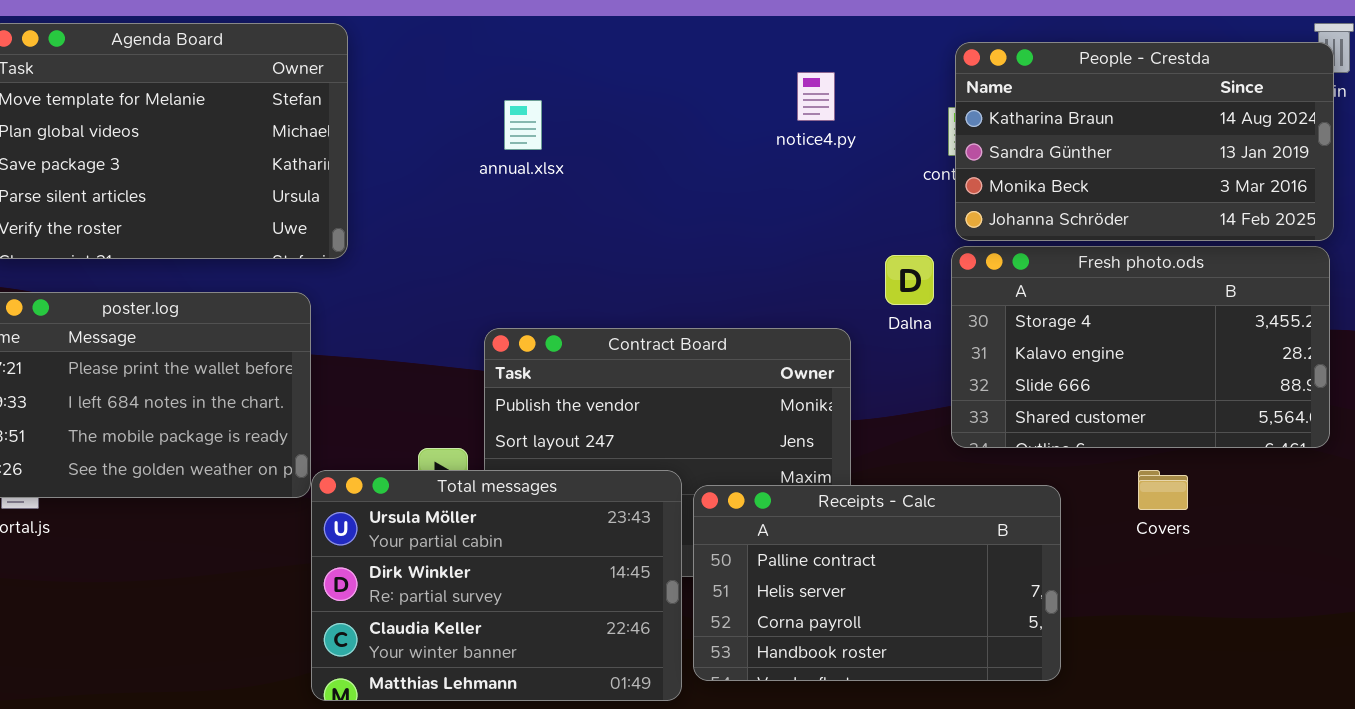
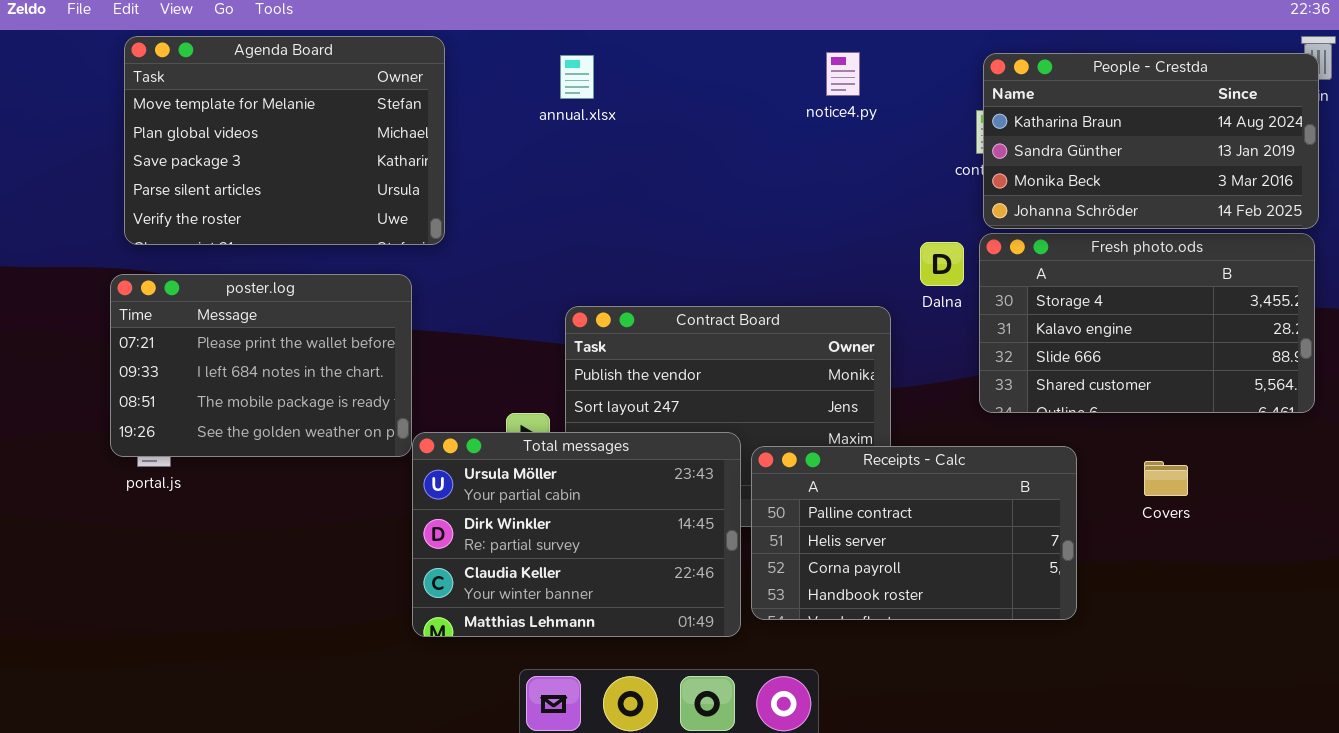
notice4.py: [797,72,835,121] -> [826,52,860,96], moved
annual.xlsx: [504,100,542,150] -> [560,55,594,99], moved
Covers: [1138,470,1188,510] -> [1144,461,1188,496], moved

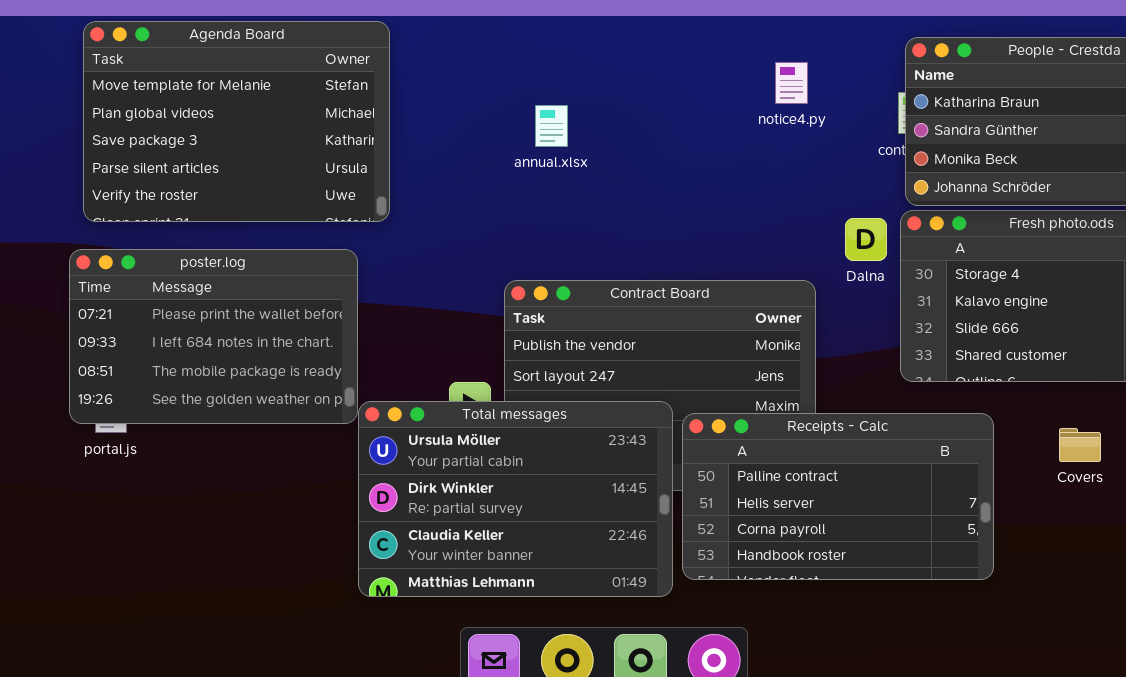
notice4.py: [826,52,860,96] -> [775,62,808,104], moved
annual.xlsx: [560,55,594,99] -> [535,105,568,147], moved

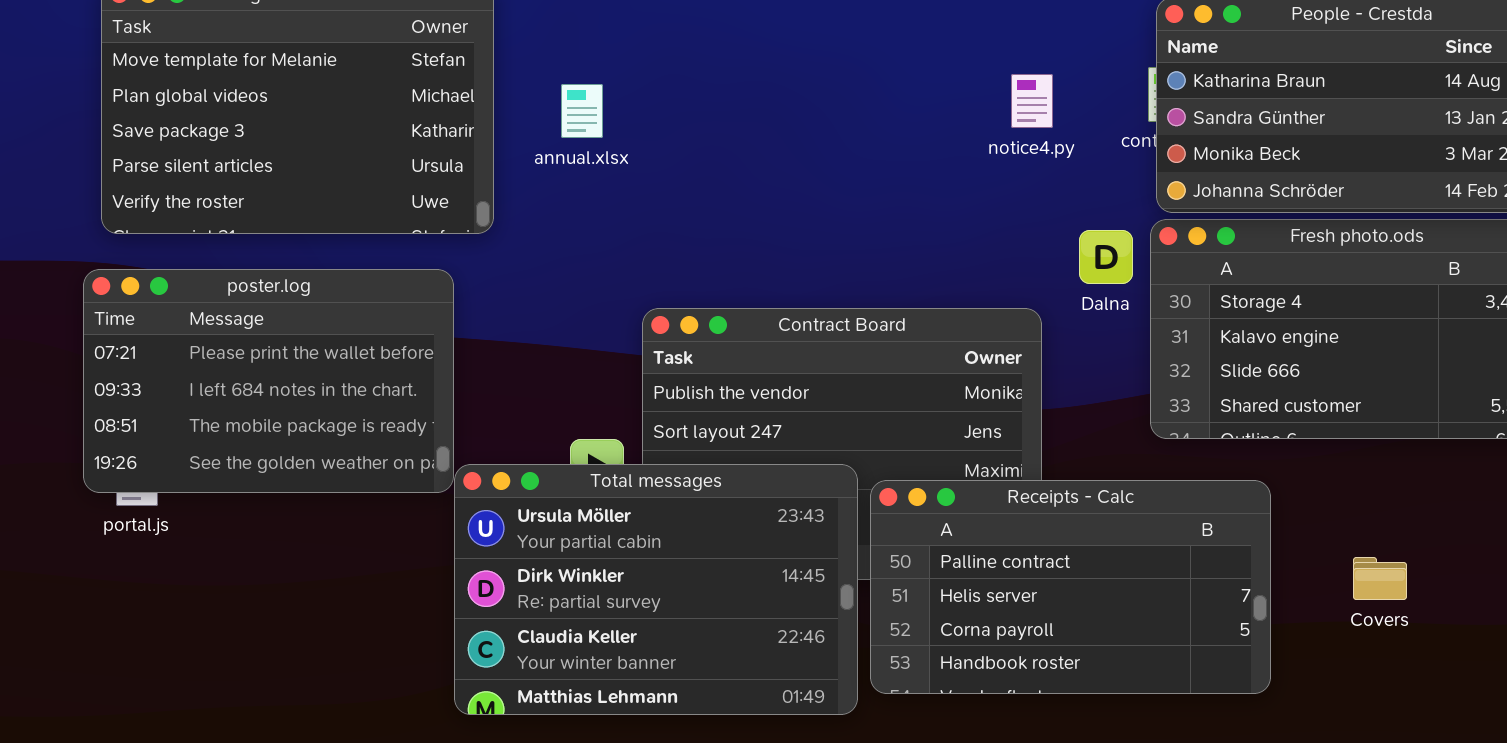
notice4.py: [775,62,808,104] -> [1011,74,1053,128], moved
annual.xlsx: [535,105,568,147] -> [561,84,603,138], moved
Covers: [1059,428,1101,462] -> [1353,557,1407,600], moved

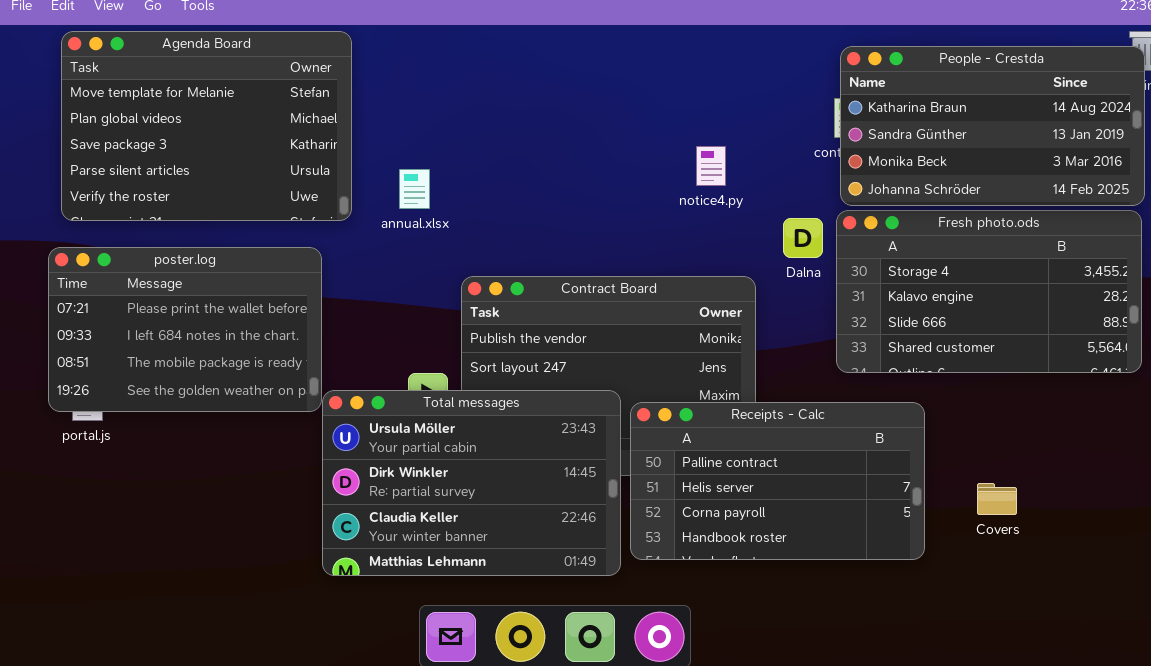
notice4.py: [1011,74,1053,128] -> [696,146,726,186], moved
annual.xlsx: [561,84,603,138] -> [399,169,430,209], moved
Covers: [1353,557,1407,600] -> [977,483,1017,515], moved

